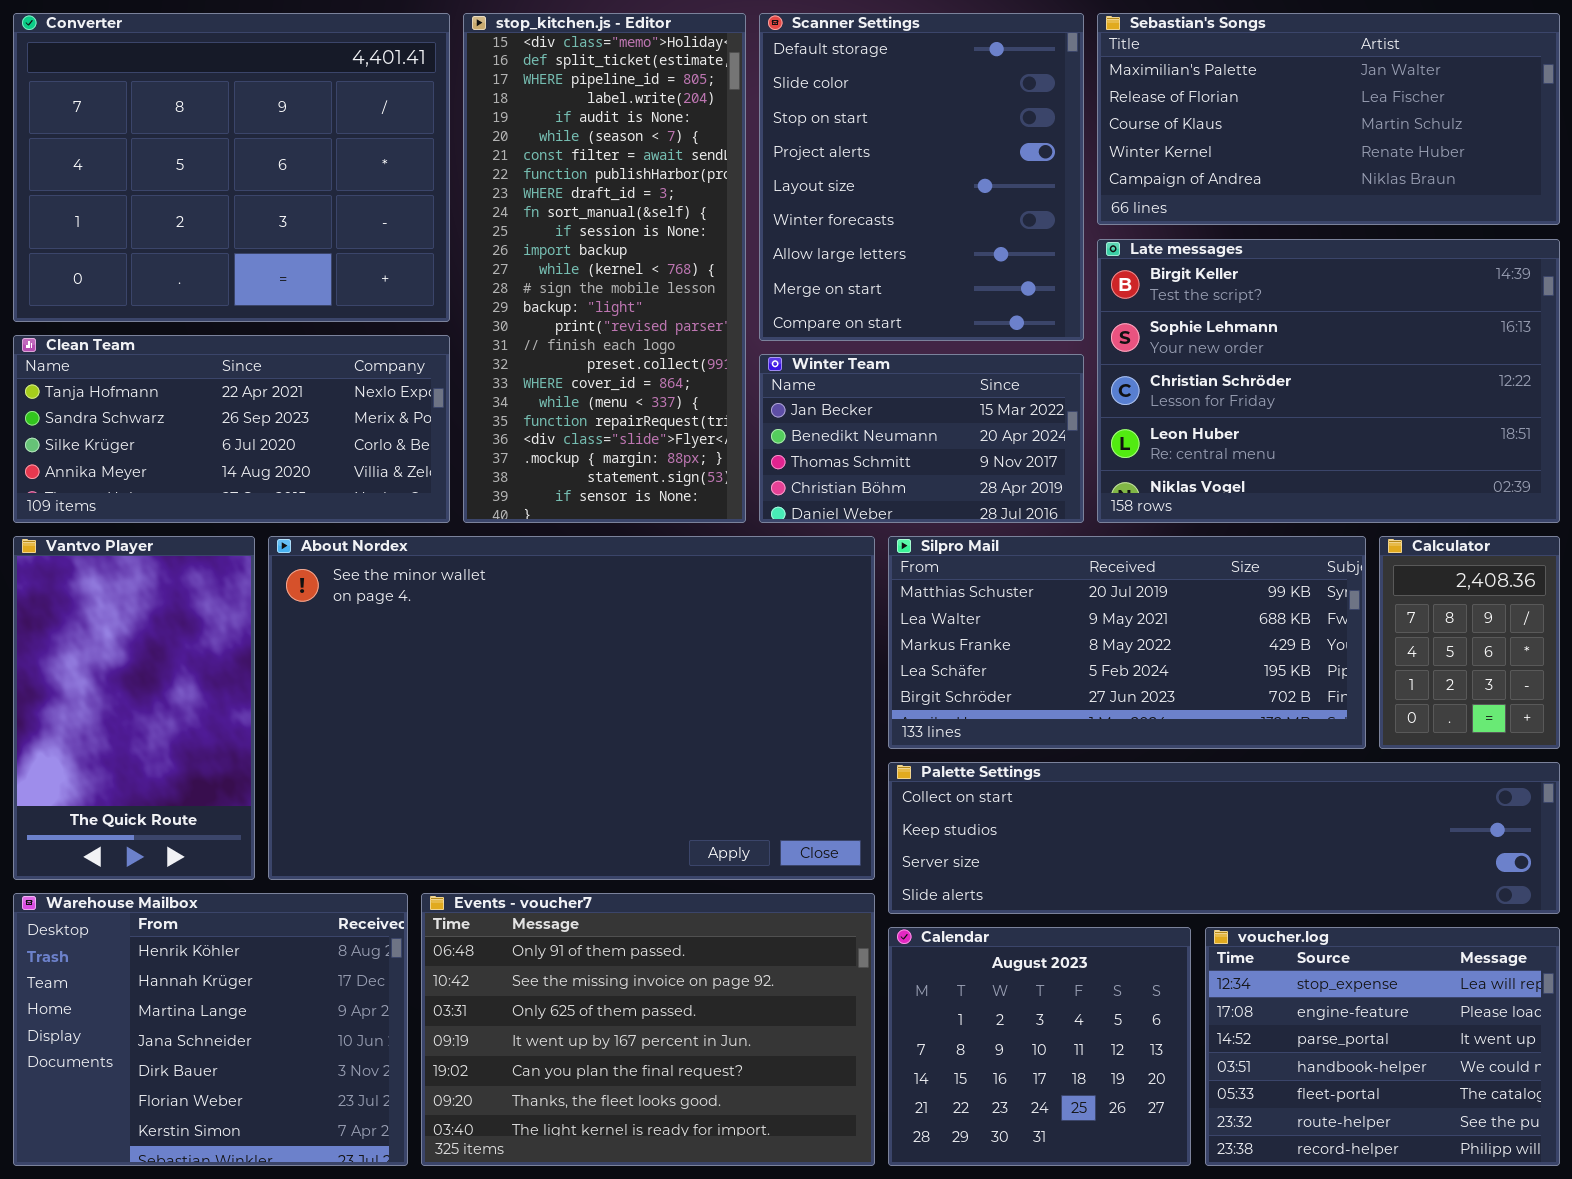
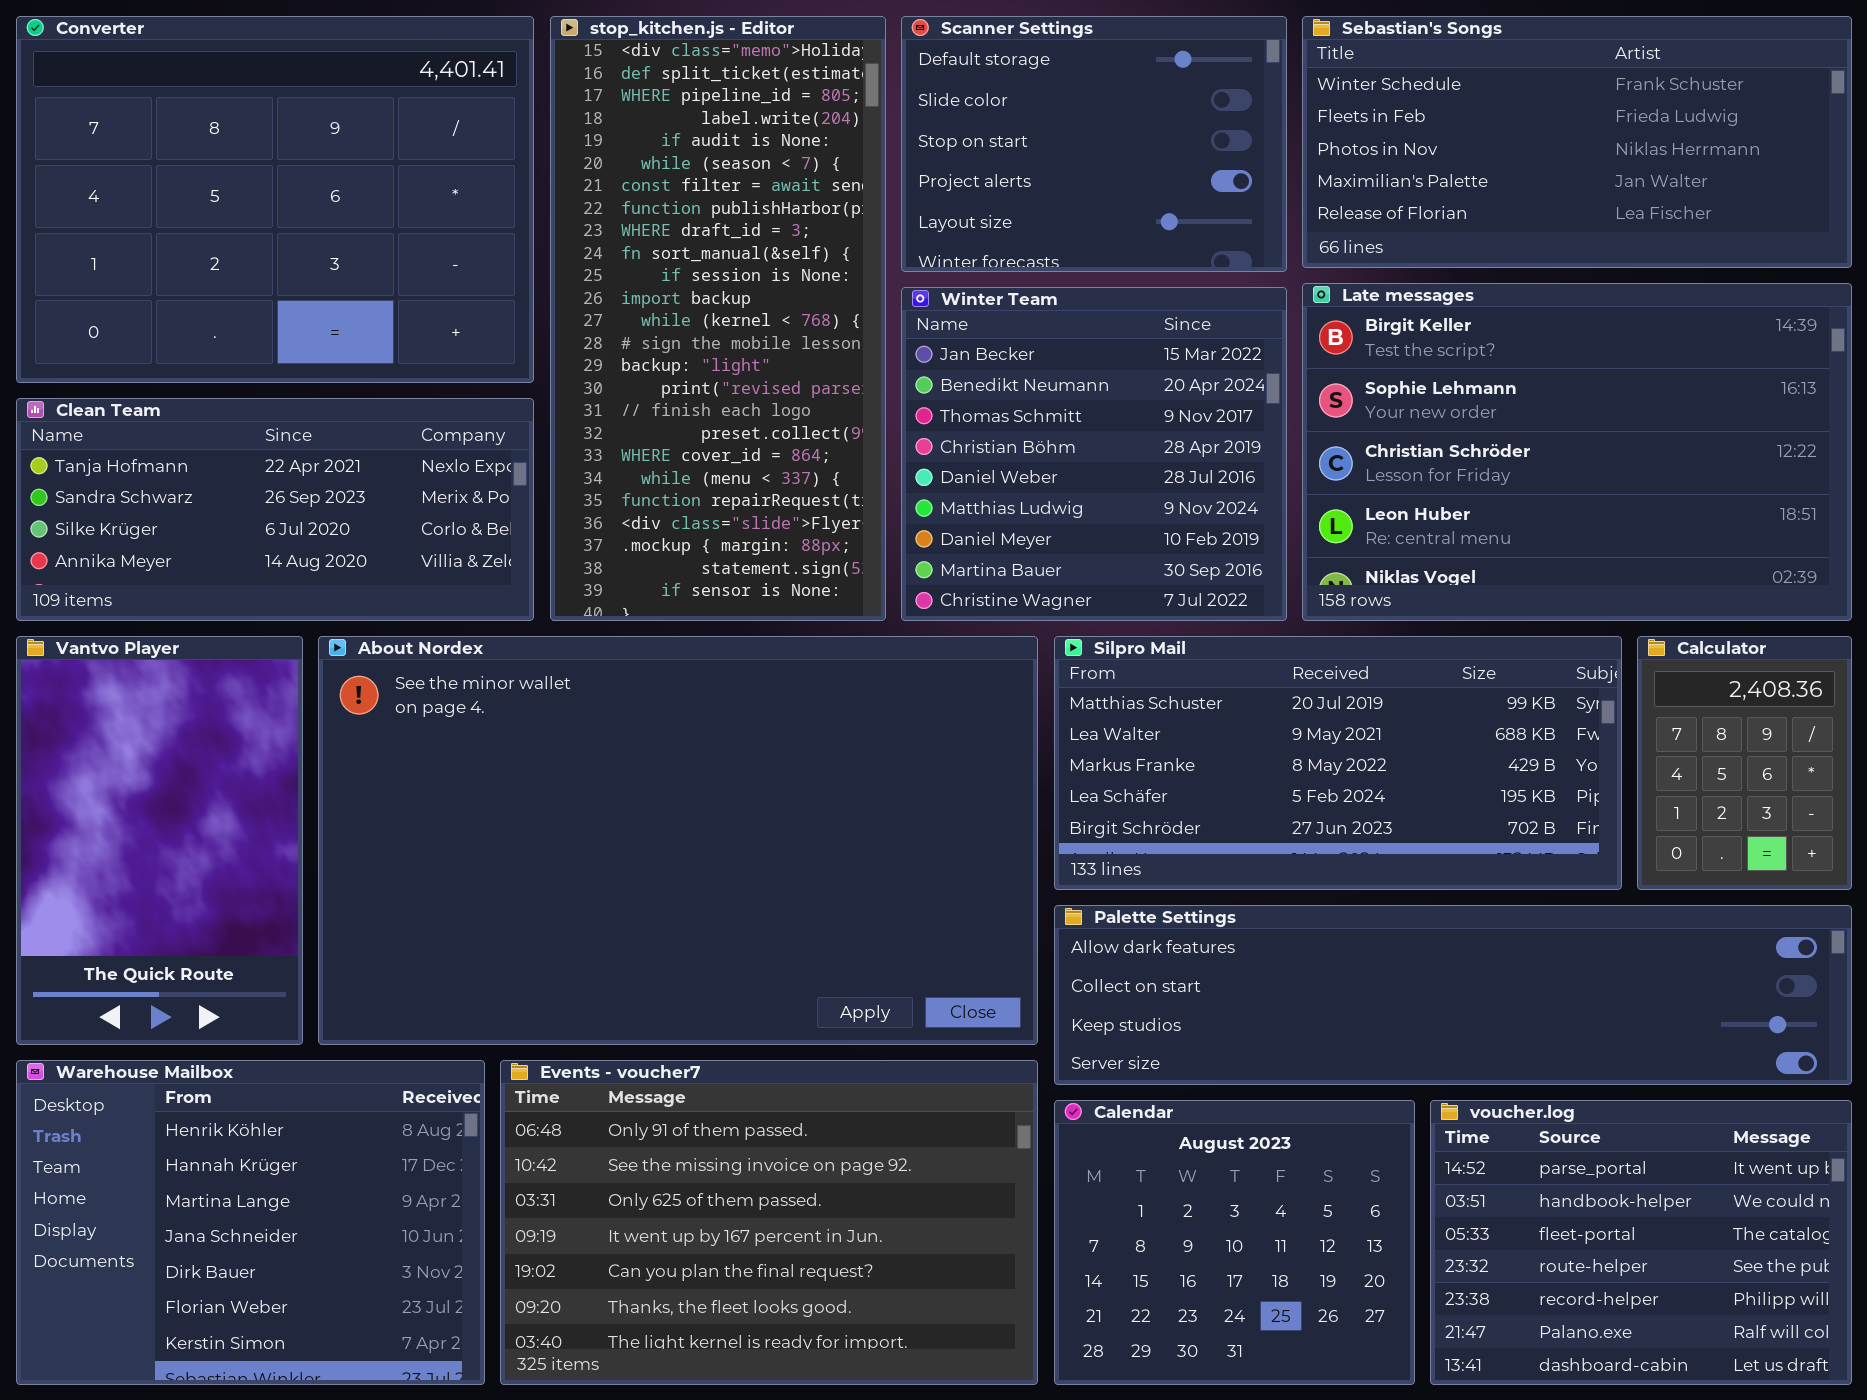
Scanner Settings: [759,13,1084,341] -> [901,16,1287,272], resized
Sebastian's Songs: [1097,13,1560,225] -> [1302,16,1852,268], scrolled up 3 rows
Winter Team: [759,354,1084,523] -> [901,287,1287,621], resized
Palette Settings: [888,762,1560,914] -> [1054,905,1852,1085], scrolled up 1 row
voucher.log: [1205,927,1560,1166] -> [1430,1100,1852,1385], scrolled down 2 rows

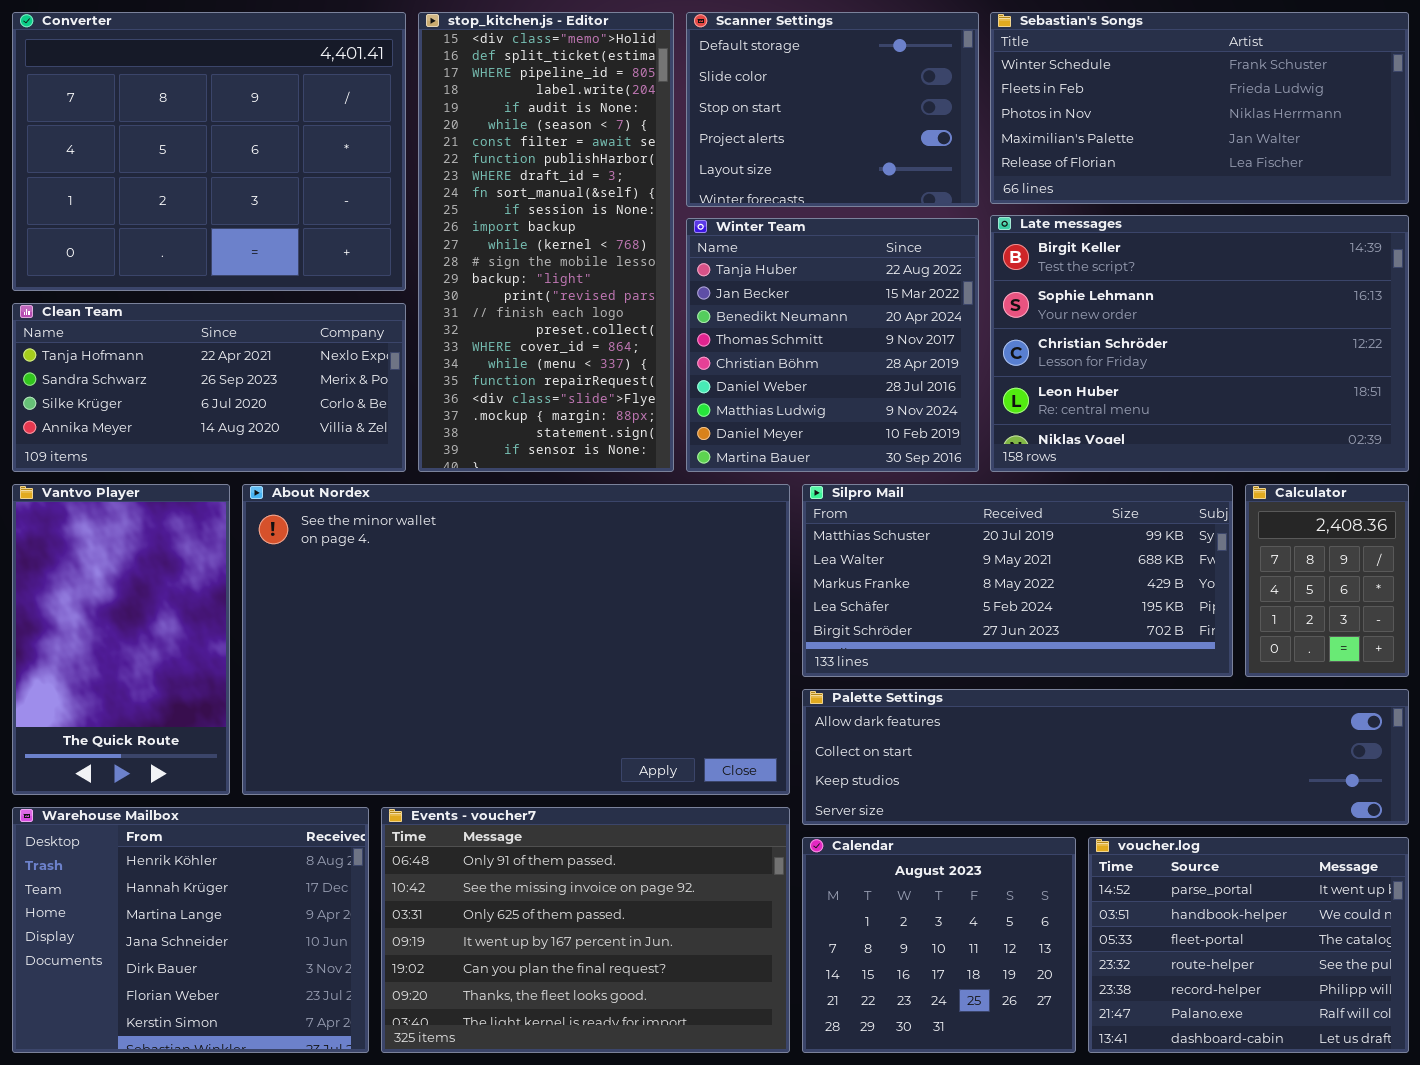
Winter Team: [901,287,1287,621] -> [686,218,979,472], scrolled up 1 row

